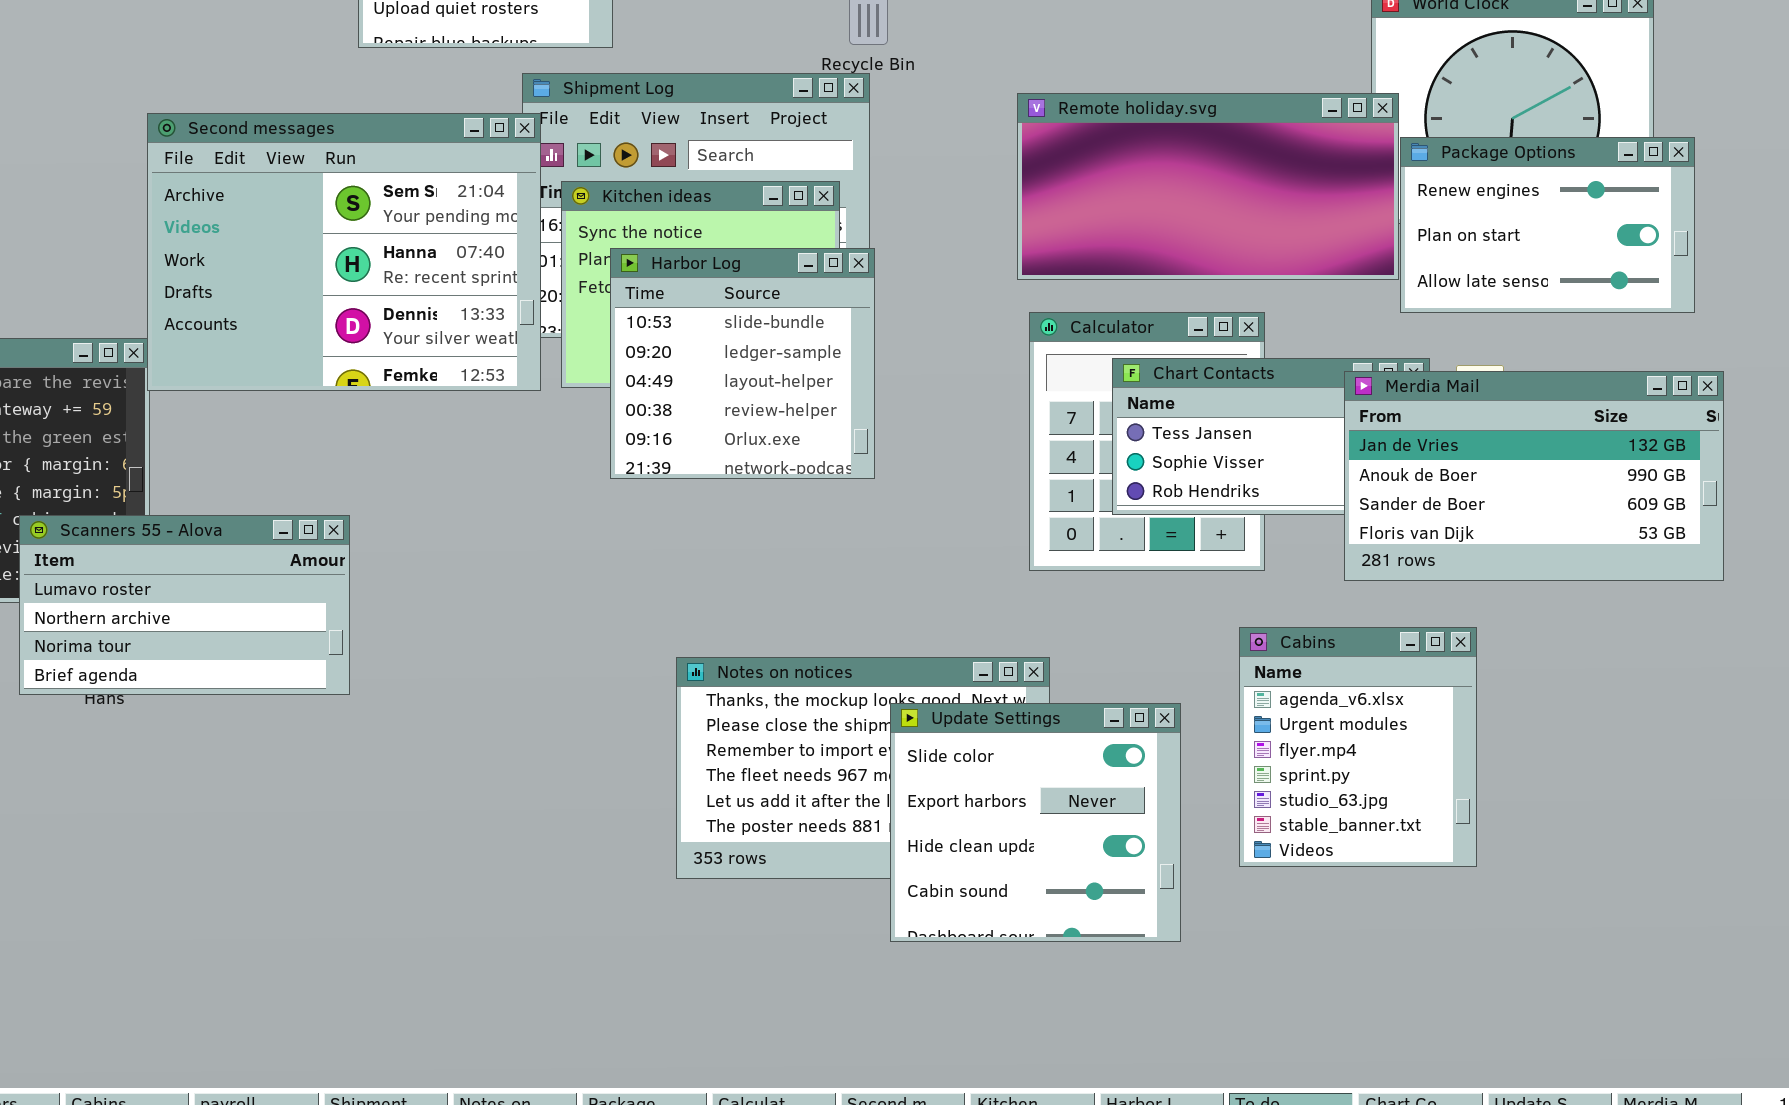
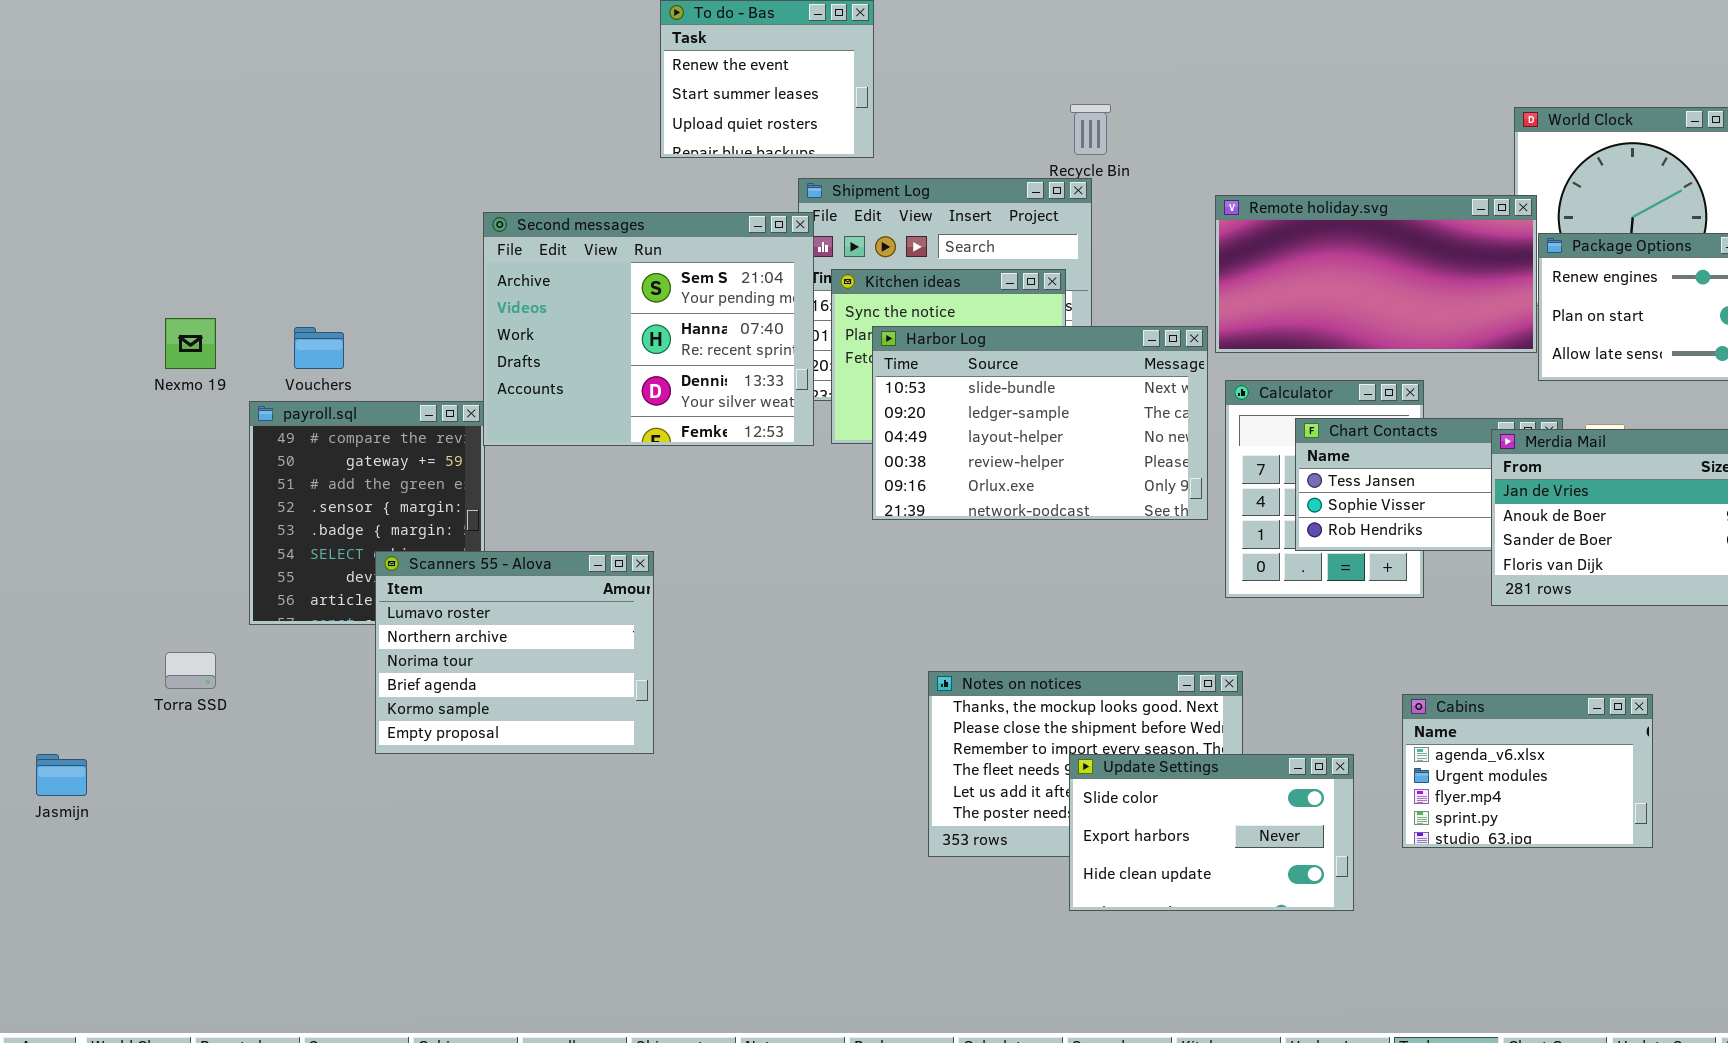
Harbor Log: [610,248,875,479] -> [872,326,1208,520], resized
Scanners 55 - Alova: [19,515,350,695] -> [375,551,654,754], resized
Cabins: [1239,627,1477,867] -> [1402,694,1653,848], resized
Update Settings: [890,703,1181,942] -> [1069,754,1354,911], resized

